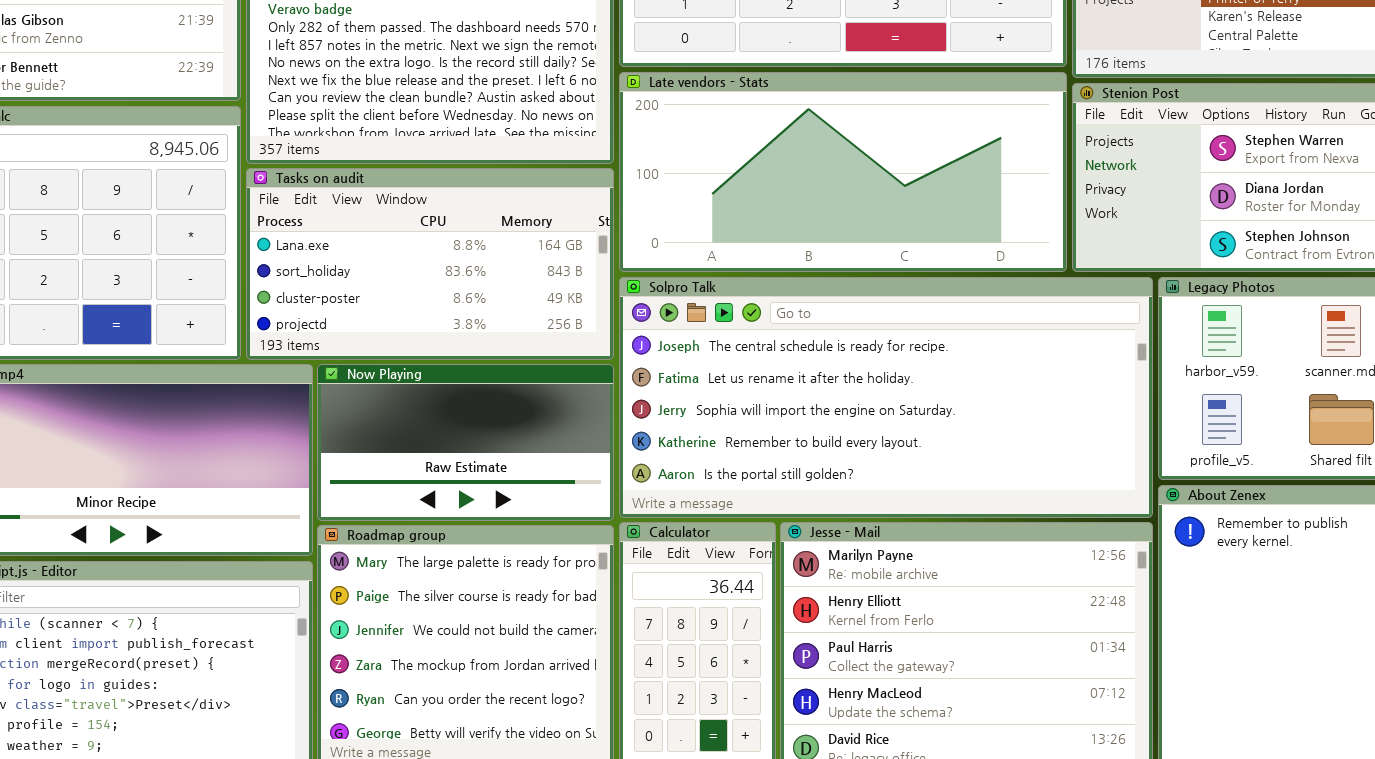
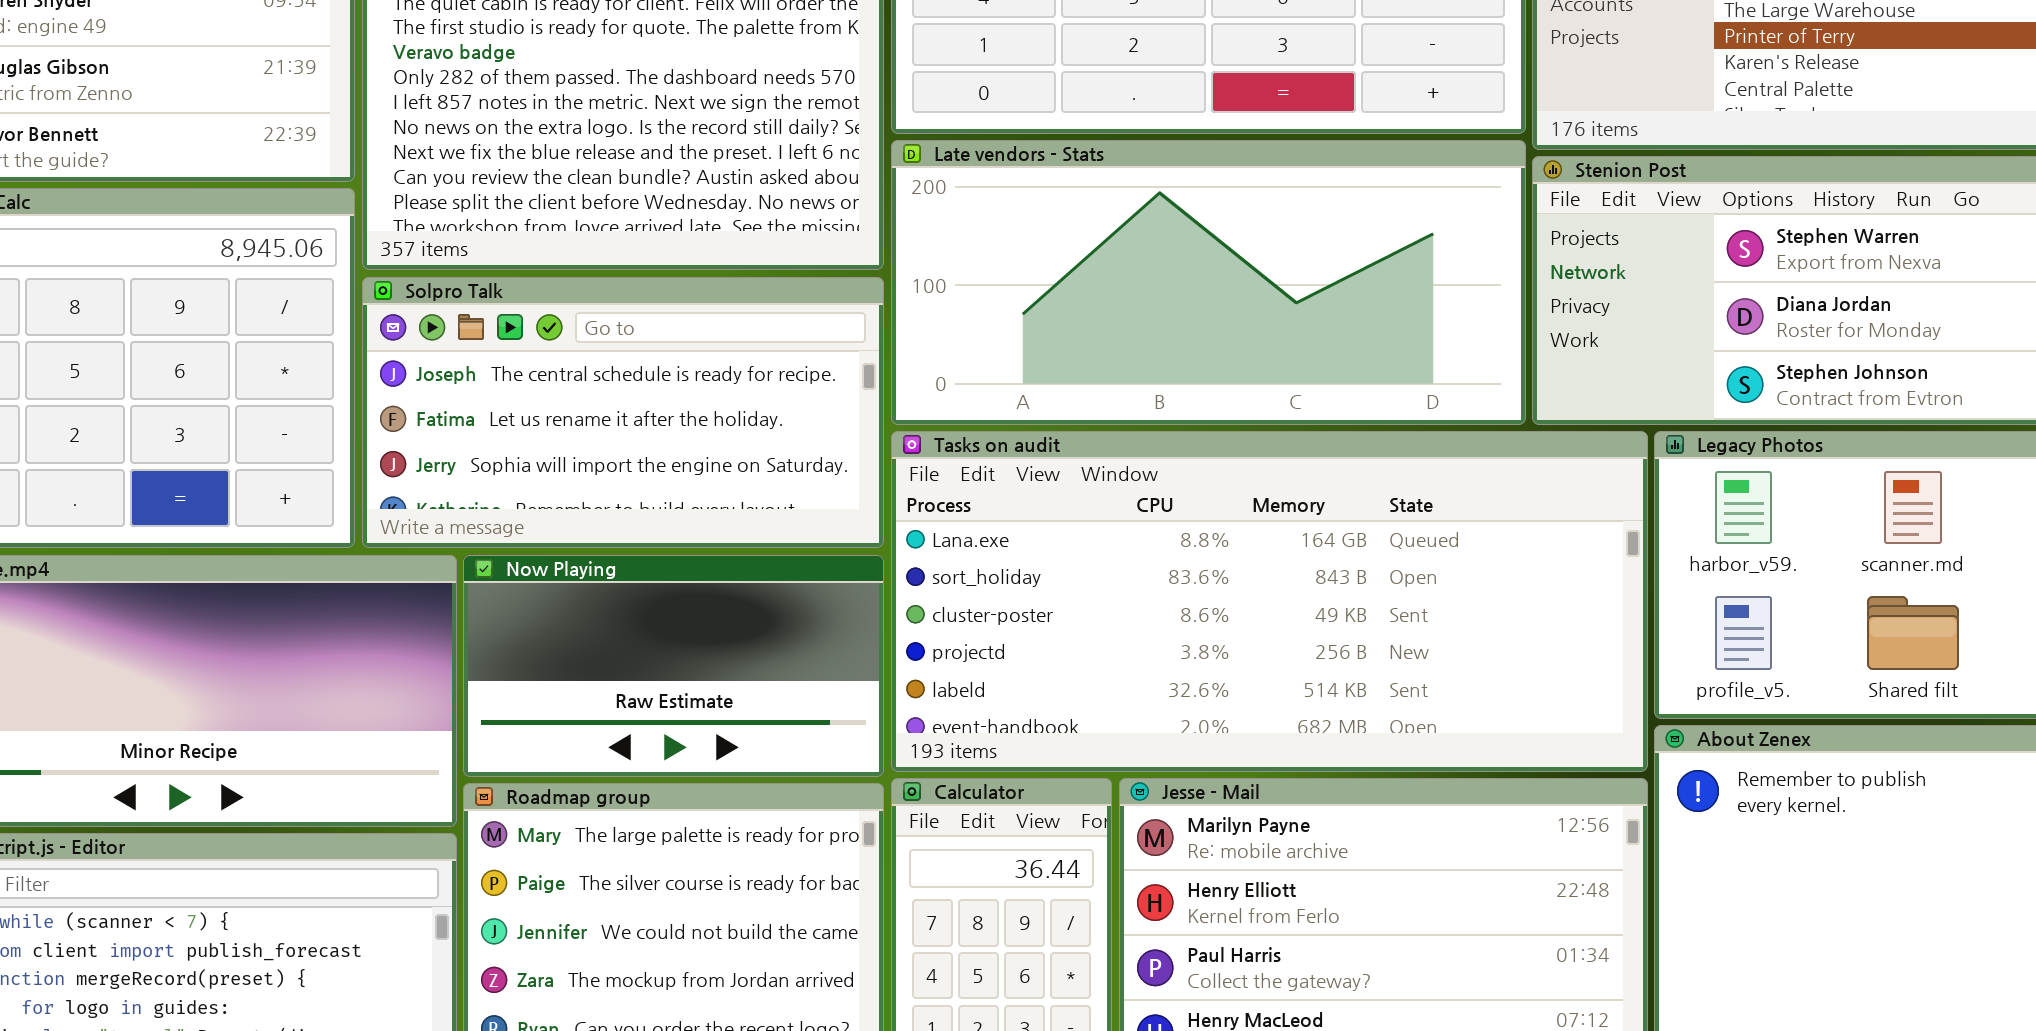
Tasks on audit: [246,168,614,360] -> [891,431,1648,772], moved, resized
Solpro Talk: [619,277,1153,518] -> [362,277,884,548], moved, resized

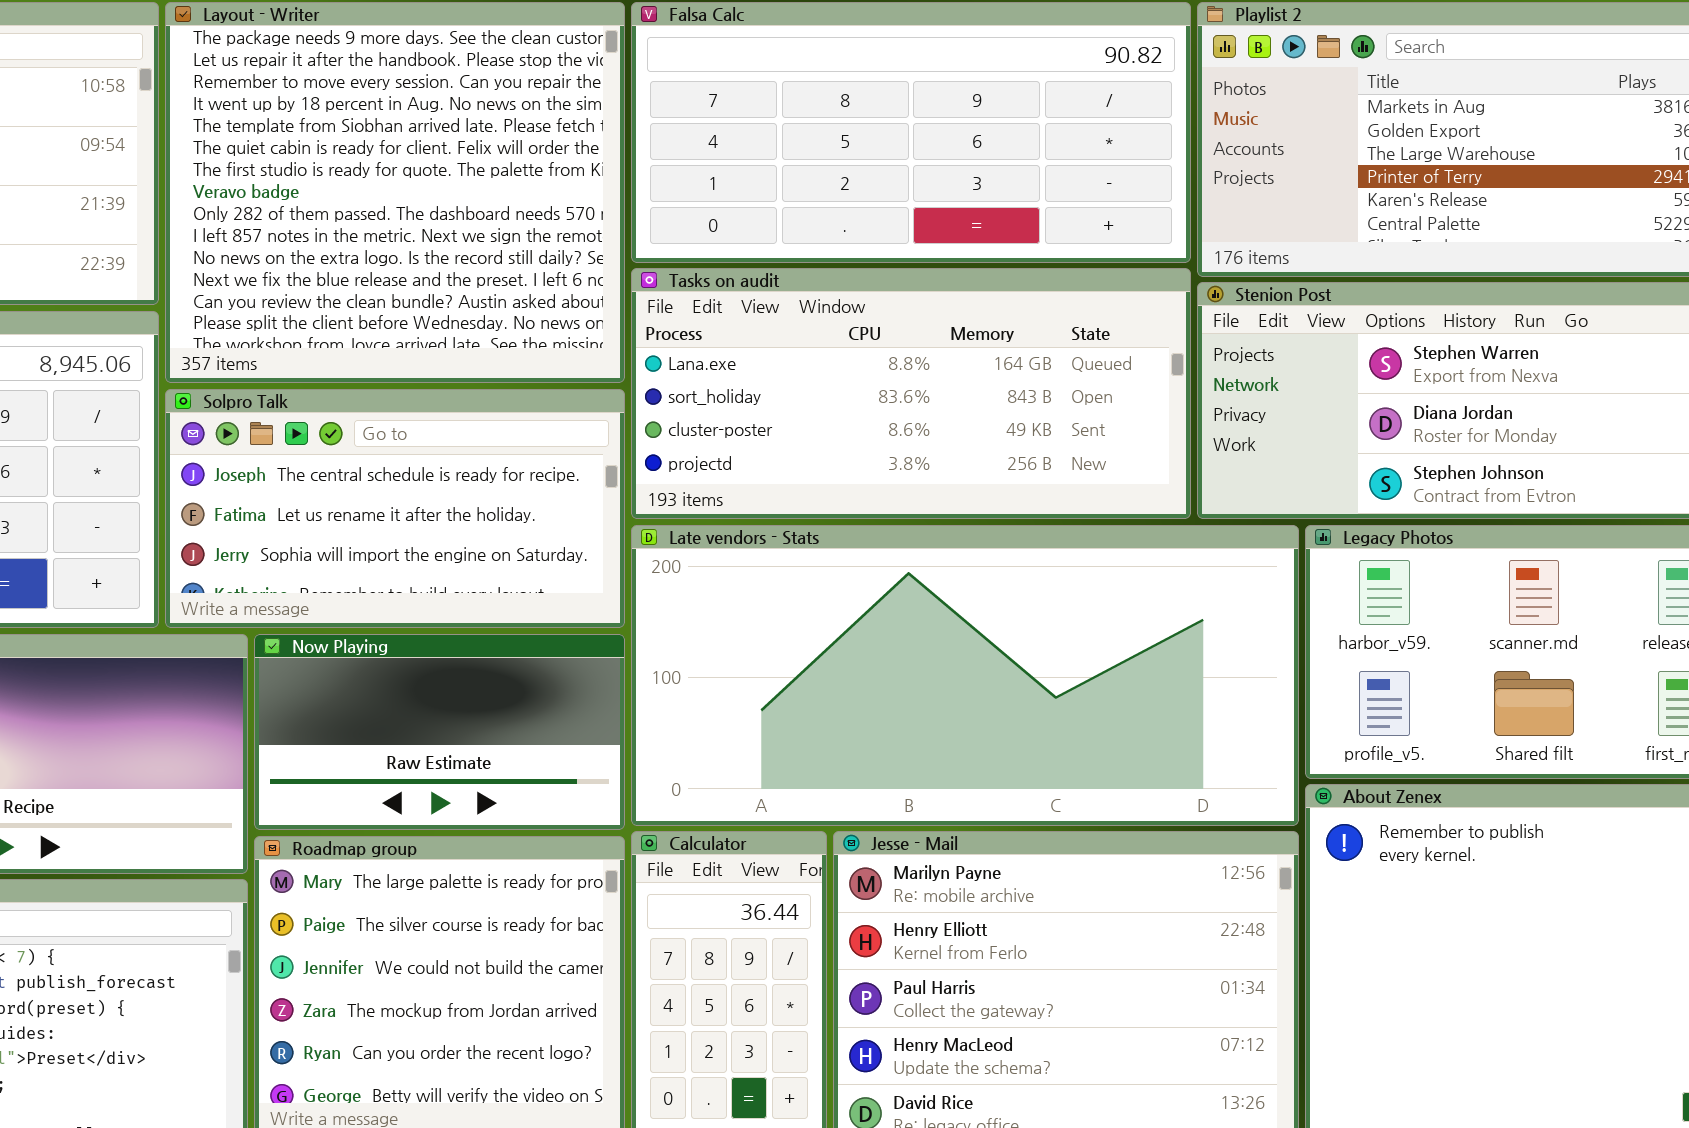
Late vendors - Stats: [891,140,1526,425] -> [631,525,1299,826], moved, resized
Tasks on audit: [891,431,1648,772] -> [631,268,1191,519], moved, resized

